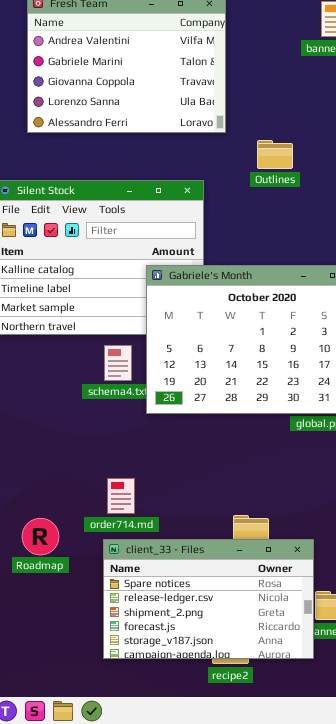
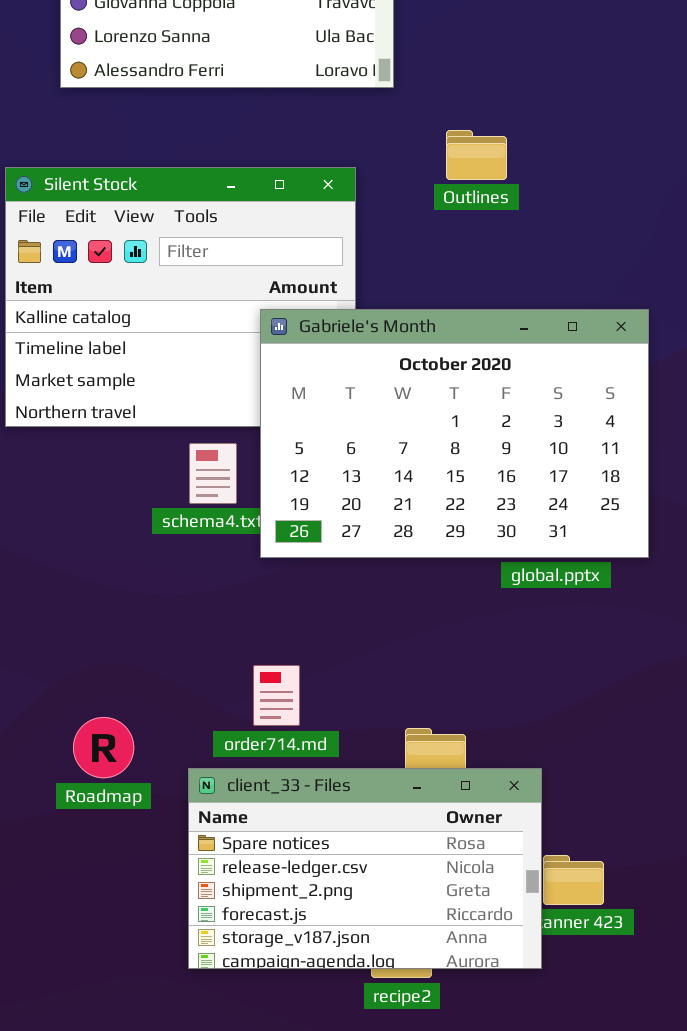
Outlines: [257,140,293,169] -> [446,130,507,180], moved
order714.md: [107,478,135,514] -> [253,665,300,726], moved
Roadmap: [22,518,59,555] -> [73,717,134,778], moved

